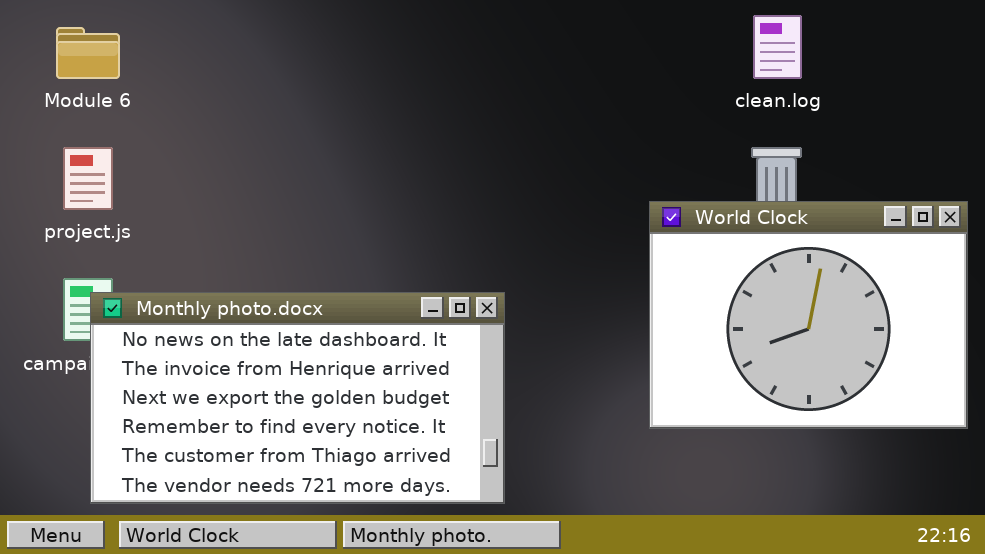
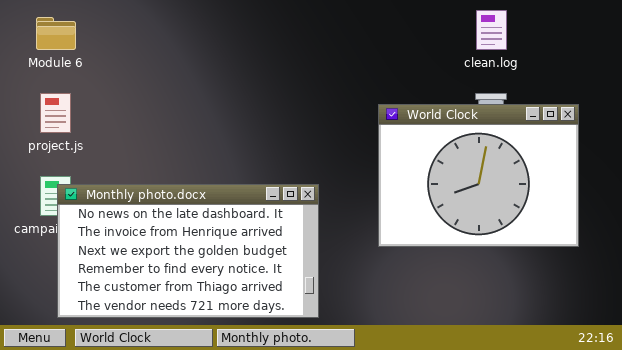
World Clock: [649,201,968,429] -> [378,104,579,247], moved

